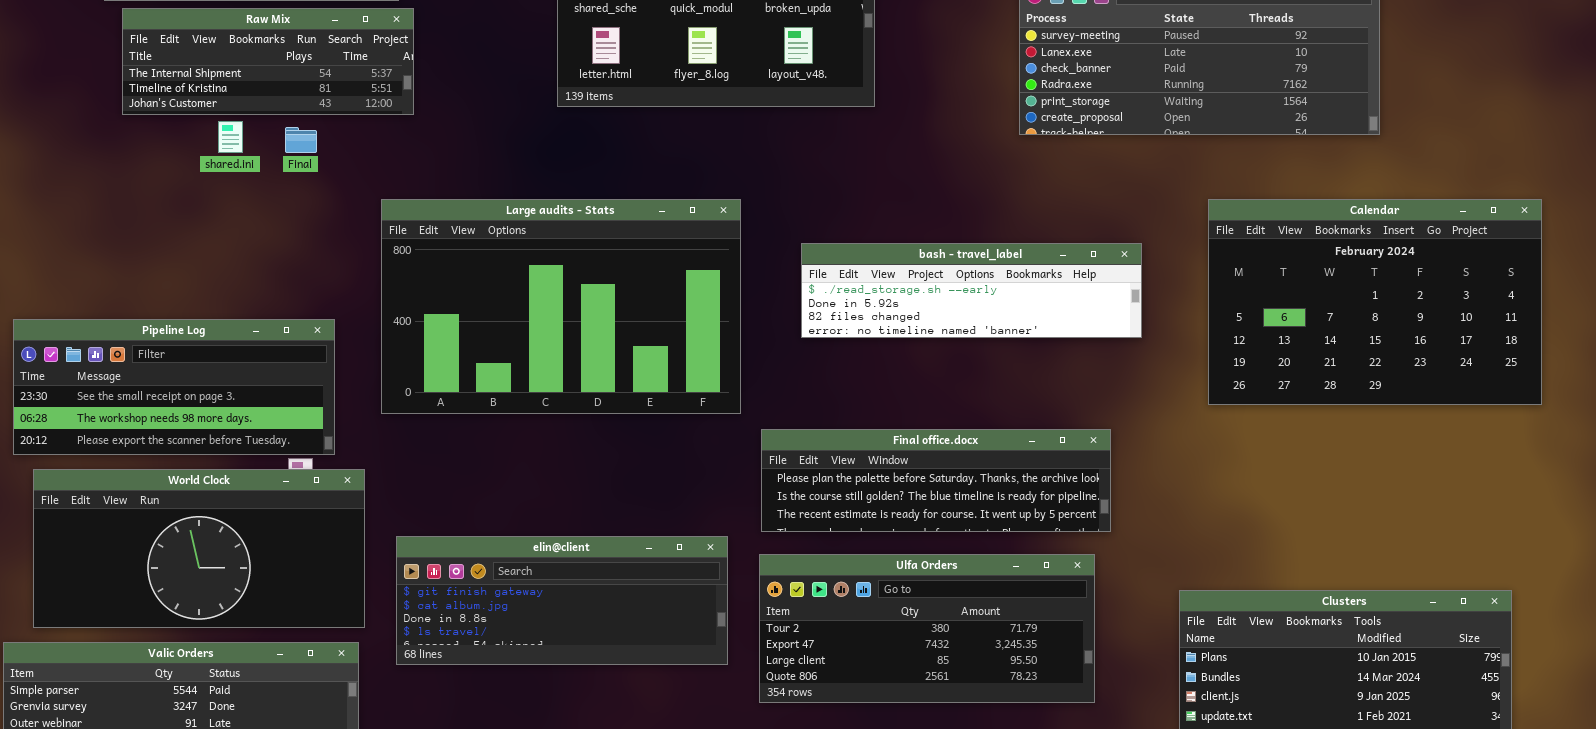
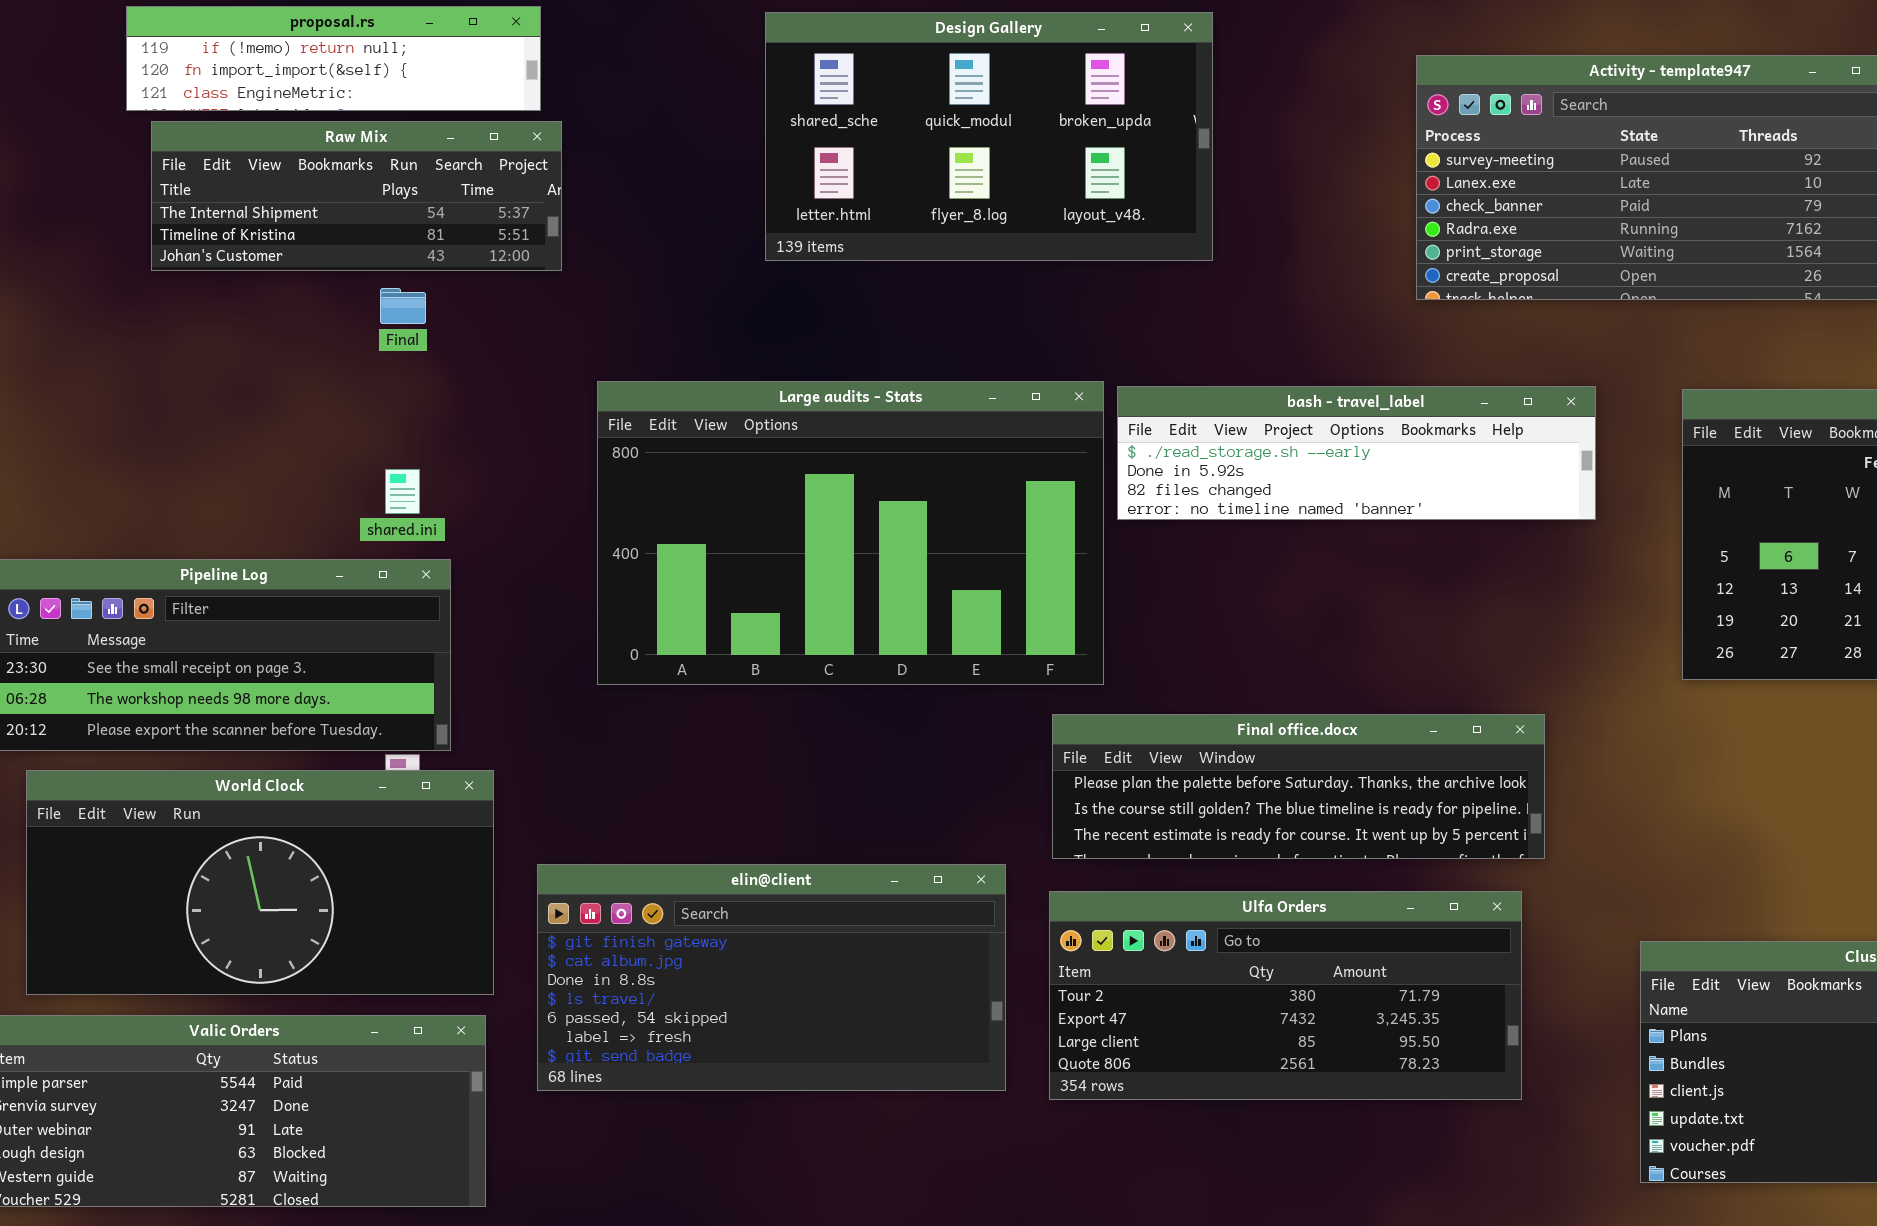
shared.ini: [218,121,243,153] -> [385,469,420,514], moved
Large audits - Stats: [381,199,741,414] -> [597,381,1104,685], moved
bash - travel_label: [801,243,1142,338] -> [1117,386,1596,520], moved
elin@client: [396,536,728,665] -> [537,864,1006,1091], resized

